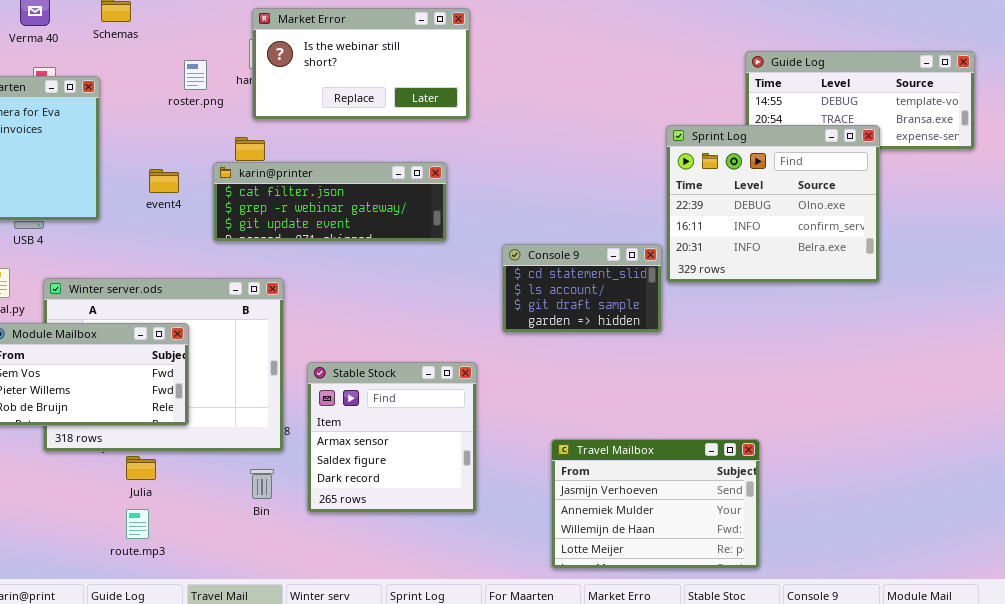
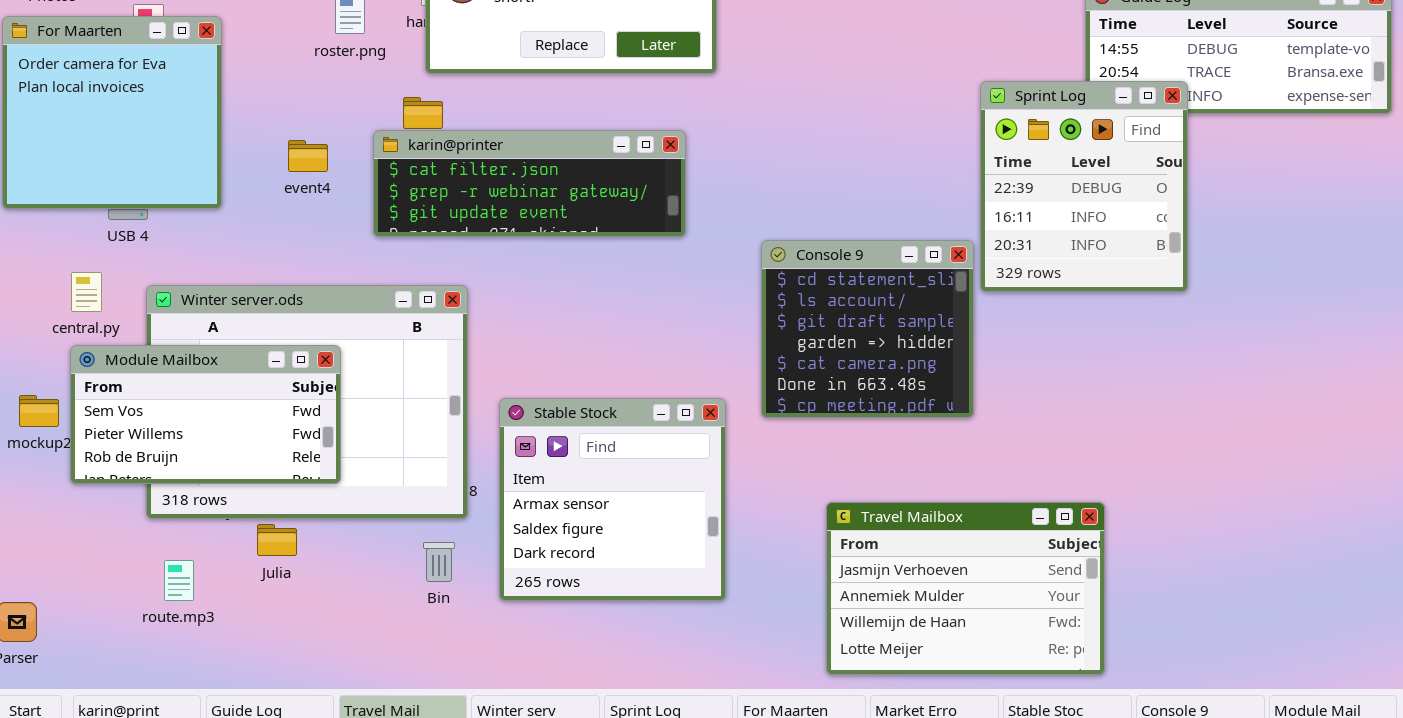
Sprint Log: [666,125,880,283] -> [980,81,1188,292], resized
Console 9: [502,244,662,333] -> [761,240,974,418], resized
route.mp3: [126,509,149,539] -> [164,560,194,601], moved

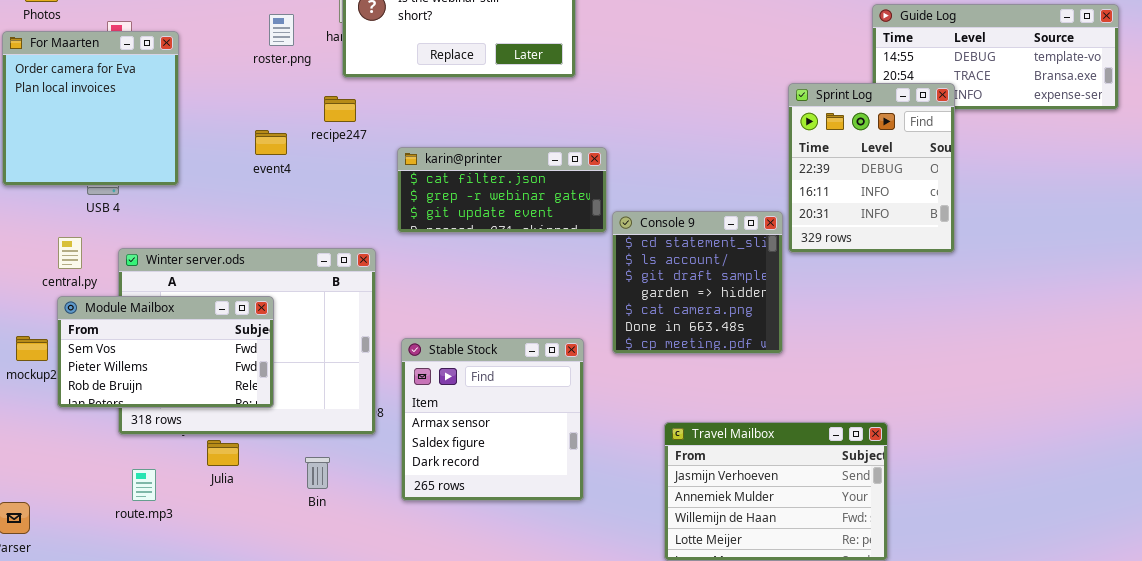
karin@printer: [373,130,686,237] -> [397,147,607,233], moved, resized
event4: [288,140,328,172] -> [255,130,287,155], moved
Bin: [423,542,455,582] -> [305,457,330,489], moved

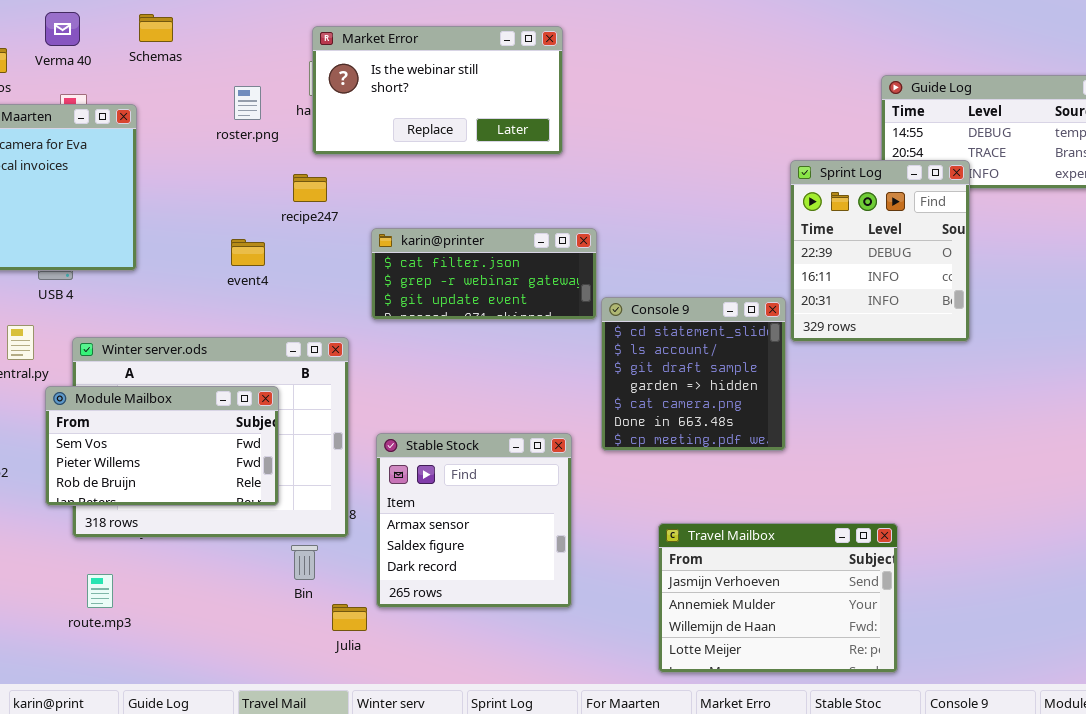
event4: [255,130,287,155] -> [231,239,265,266], moved
Module Mailbox: [57,296,274,408] -> [45,386,279,506], moved
Julia: [207,440,239,466] -> [332,604,367,631], moved
Bin: [305,457,330,489] -> [291,545,318,580], moved

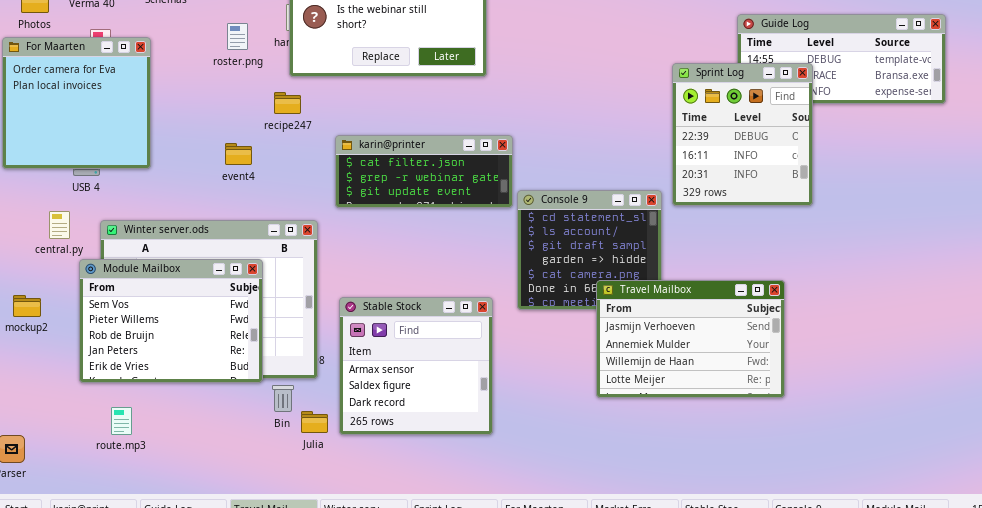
Sprint Log: [790,160,970,342] -> [672,63,813,206], moved
Module Mailbox: [45,386,279,506] -> [79,259,263,383], resized
Travel Mailbox: [658,523,898,673] -> [596,280,785,398], moved
Julia: [332,604,367,631] -> [301,411,328,433], moved

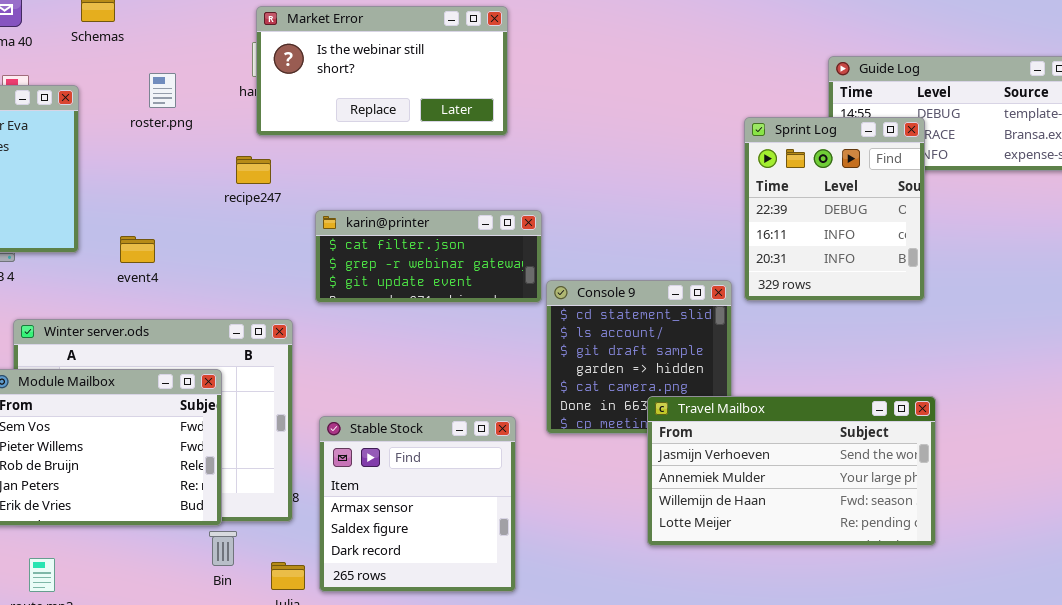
roster.png: [227,23,248,50] -> [149,73,176,108], moved
event4: [225,143,252,165] -> [120,236,155,263], moved
Travel Mailbox: [596,280,785,398] -> [647,396,936,546], resized
Bin: [272,385,294,412] -> [209,531,237,566], moved

